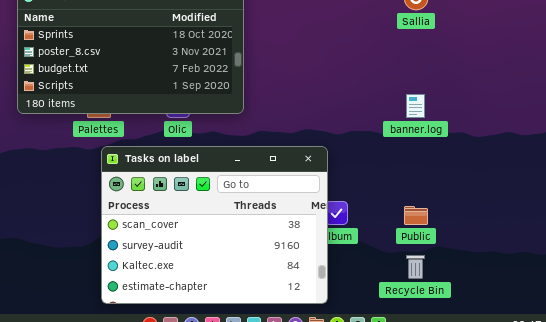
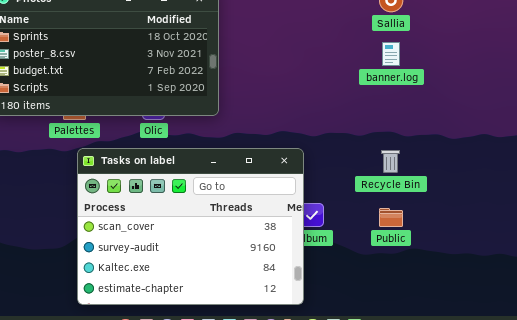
banner.log: [406,94,425,118] -> [382,42,400,66], moved
Recycle Bin: [406,255,425,279] -> [381,150,400,173], moved

